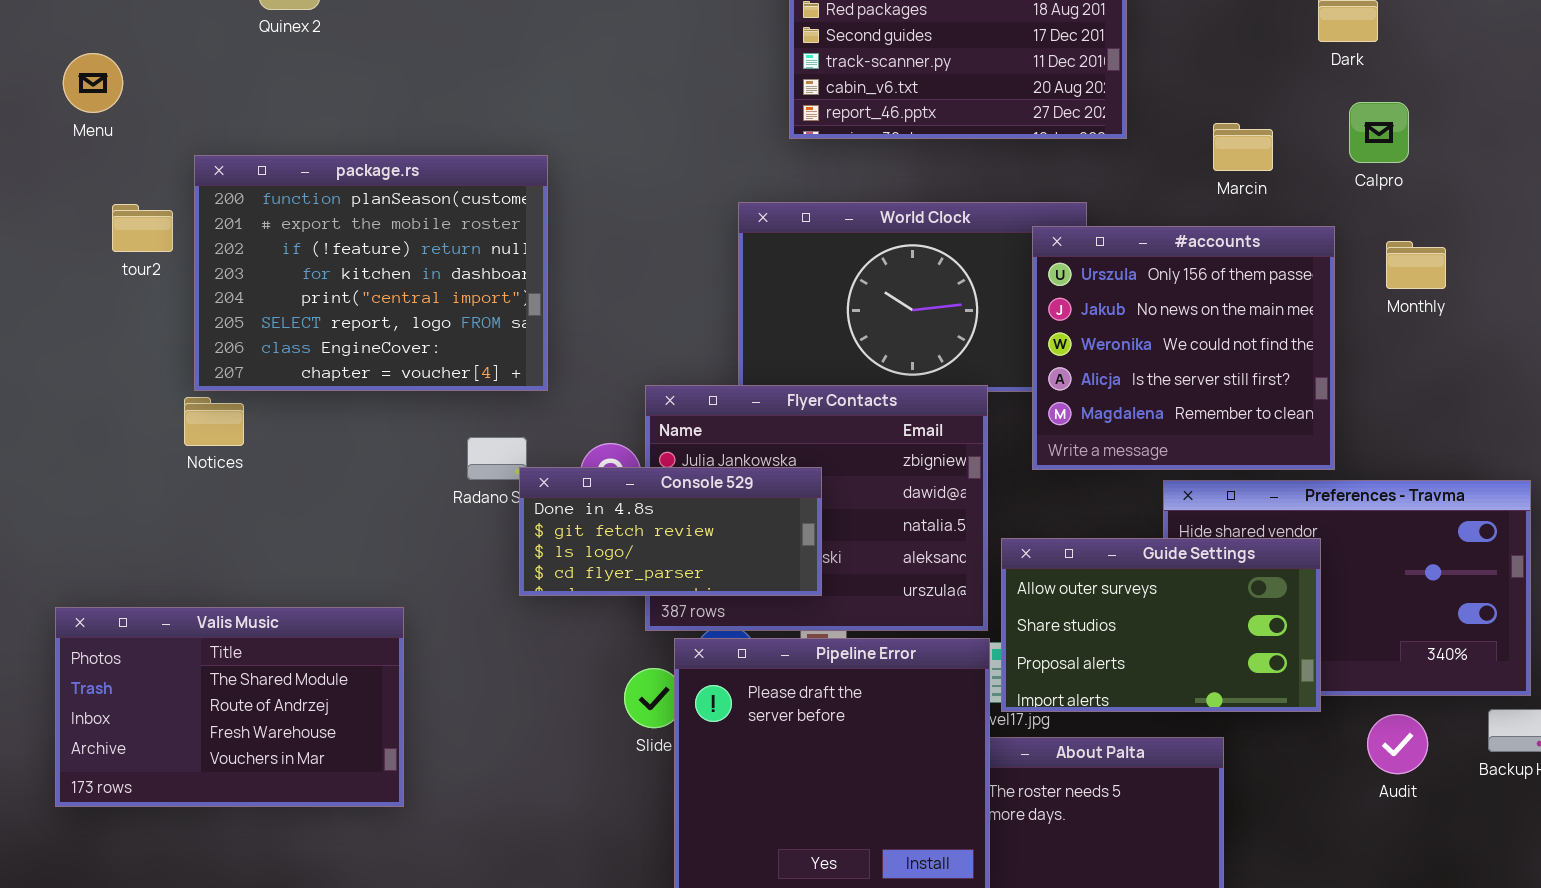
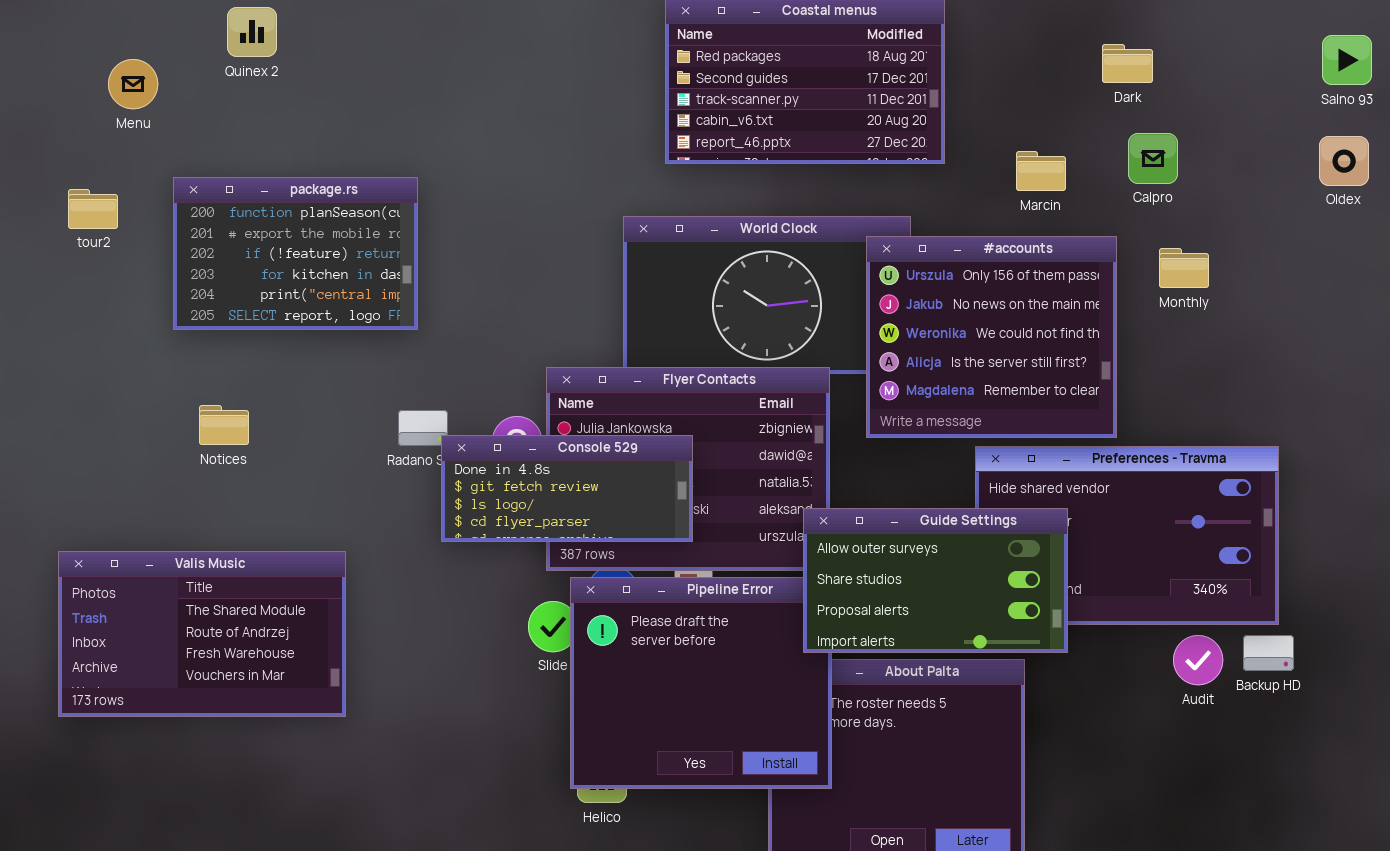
Menu: [63,53,123,113] -> [108,59,158,109], moved
package.rs: [194,155,548,391] -> [173,177,418,330], resized
tour2: [112,204,173,252] -> [68,189,118,229], moved
Notices: [184,397,244,446] -> [199,405,249,445], moved
Guide Settings: [1001,538,1321,712] -> [803,508,1068,653], moved
Audit: [1367,714,1428,774] -> [1173,635,1223,685], moved

